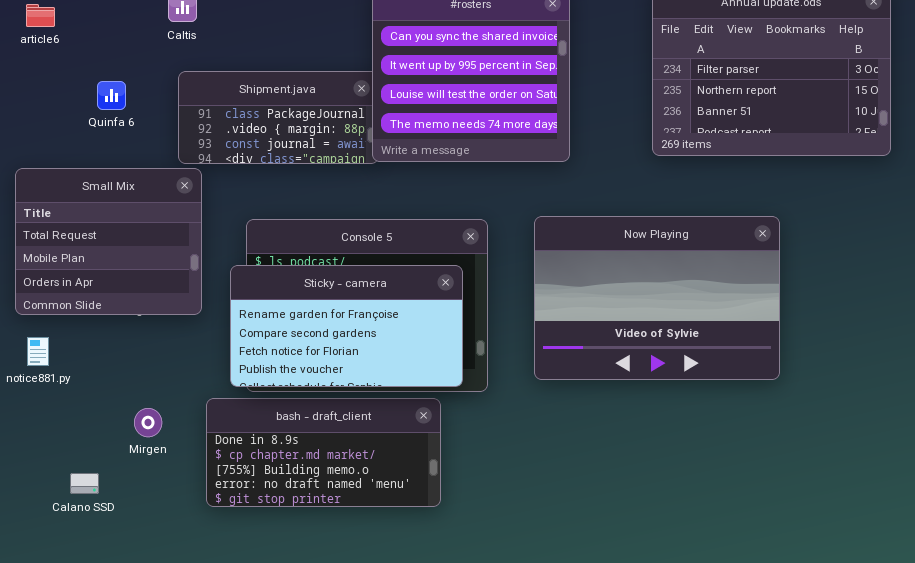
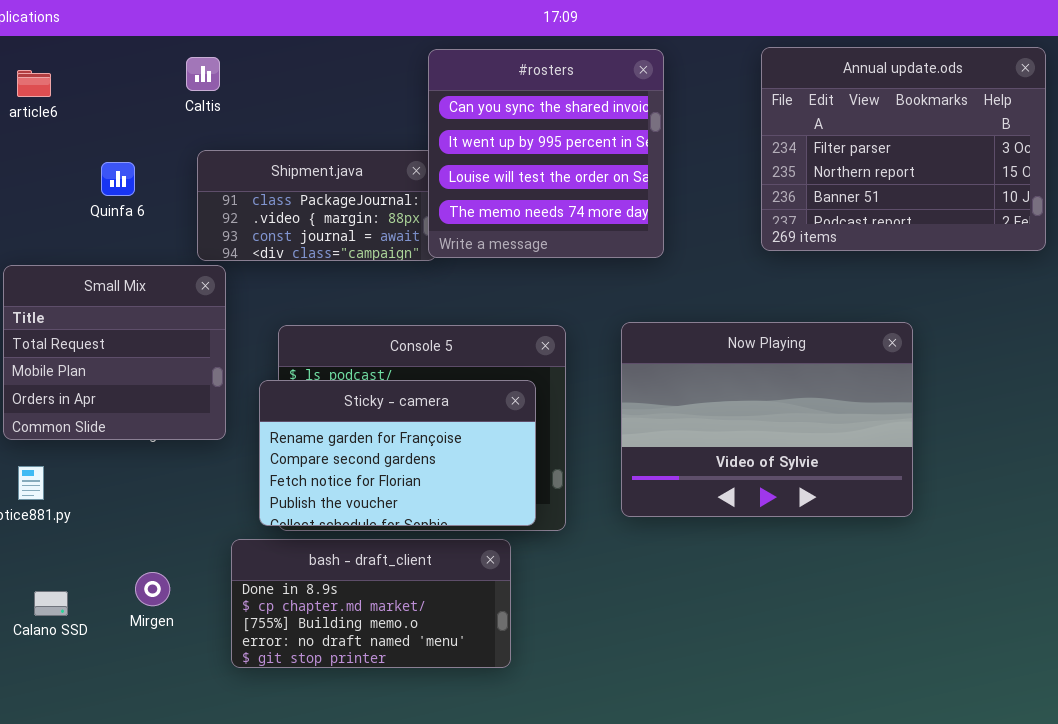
Mirgen: [134,408,162,437] -> [135,572,170,606], moved
Calano SSD: [70,473,99,494] -> [34,591,68,616], moved

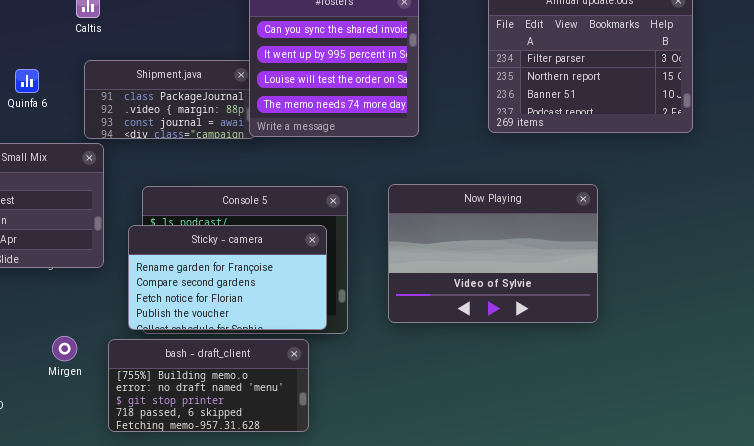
bash - draft_client: [231,539,511,668] -> [108,339,309,432], scrolled down 2 rows
Mirgen: [135,572,170,606] -> [52,336,77,361], moved

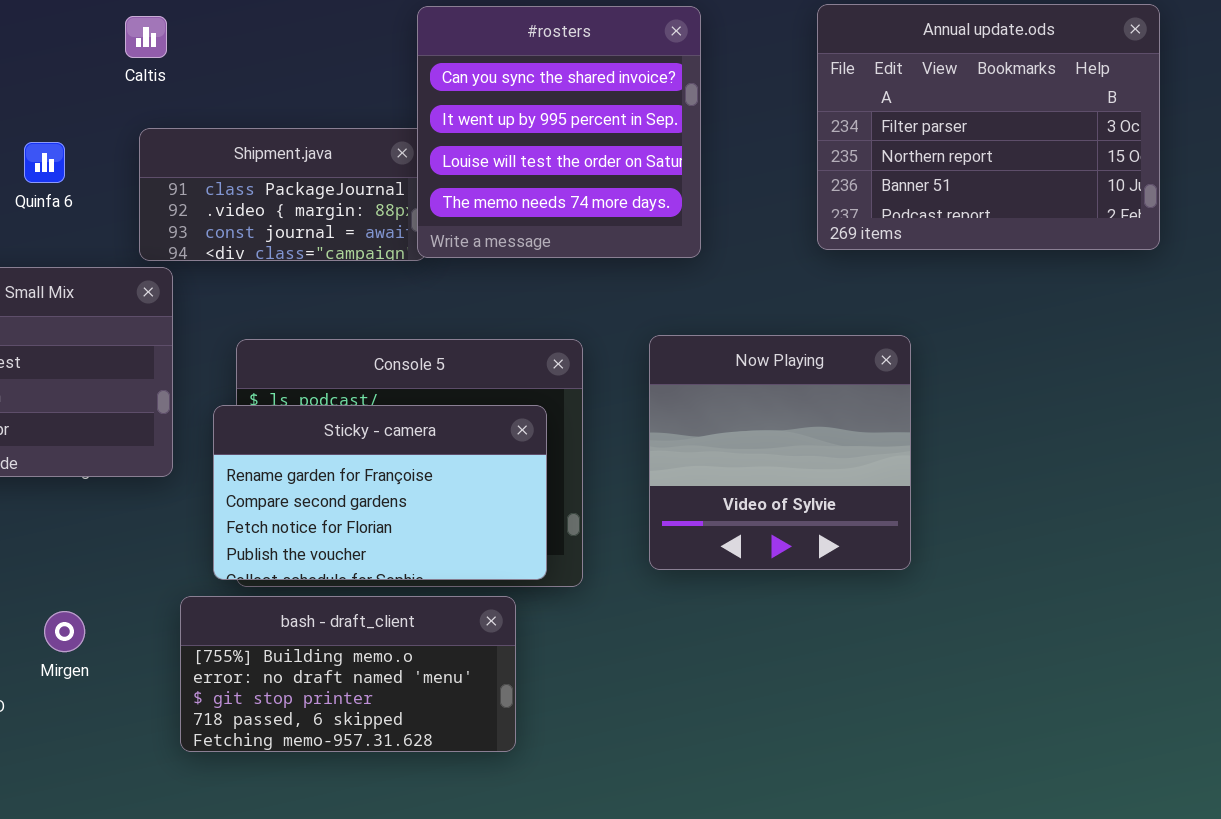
Now Playing: [388,184,598,323] -> [649,335,911,570], resized
Mirgen: [52,336,77,361] -> [44,611,85,652], moved

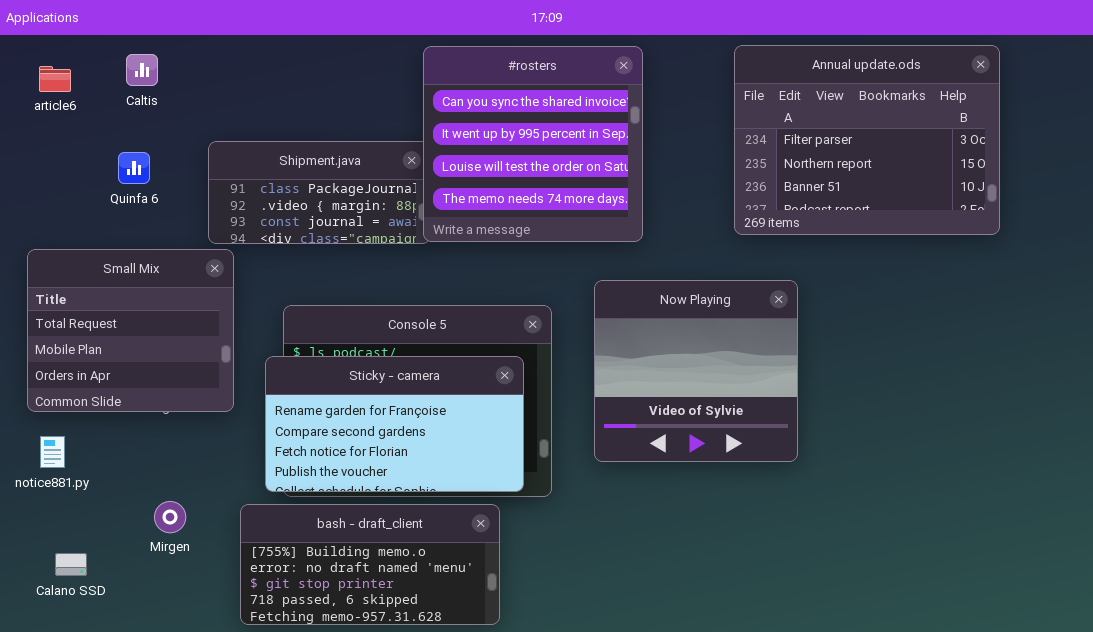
Caltis: [125,16,167,58] -> [126,54,158,86], moved
Now Playing: [649,335,911,570] -> [594,280,798,462], moved
Mirgen: [44,611,85,652] -> [154,501,186,533], moved

